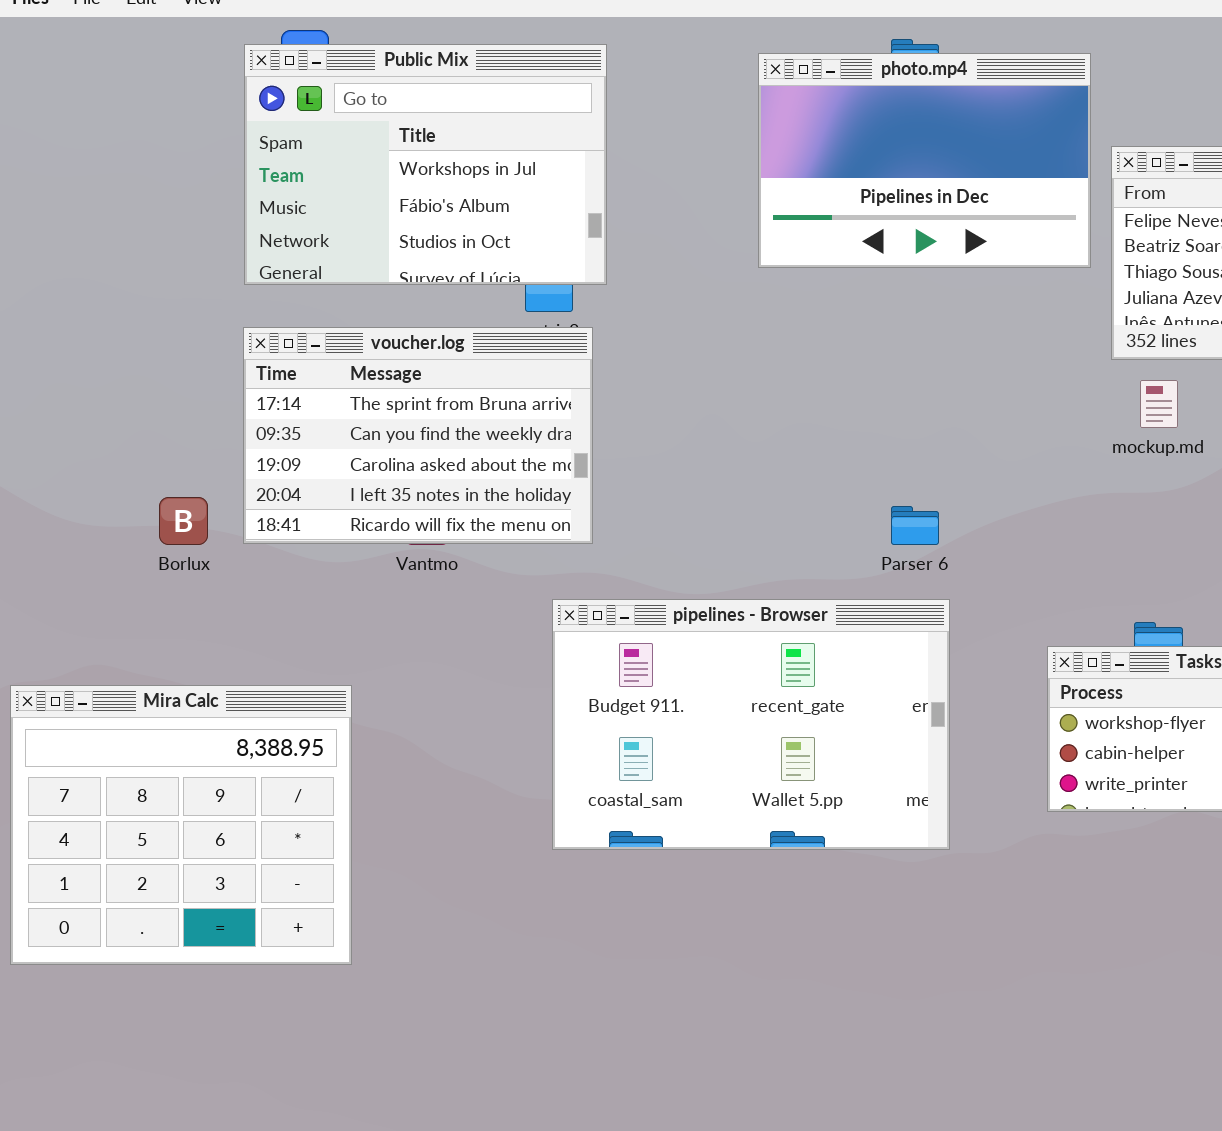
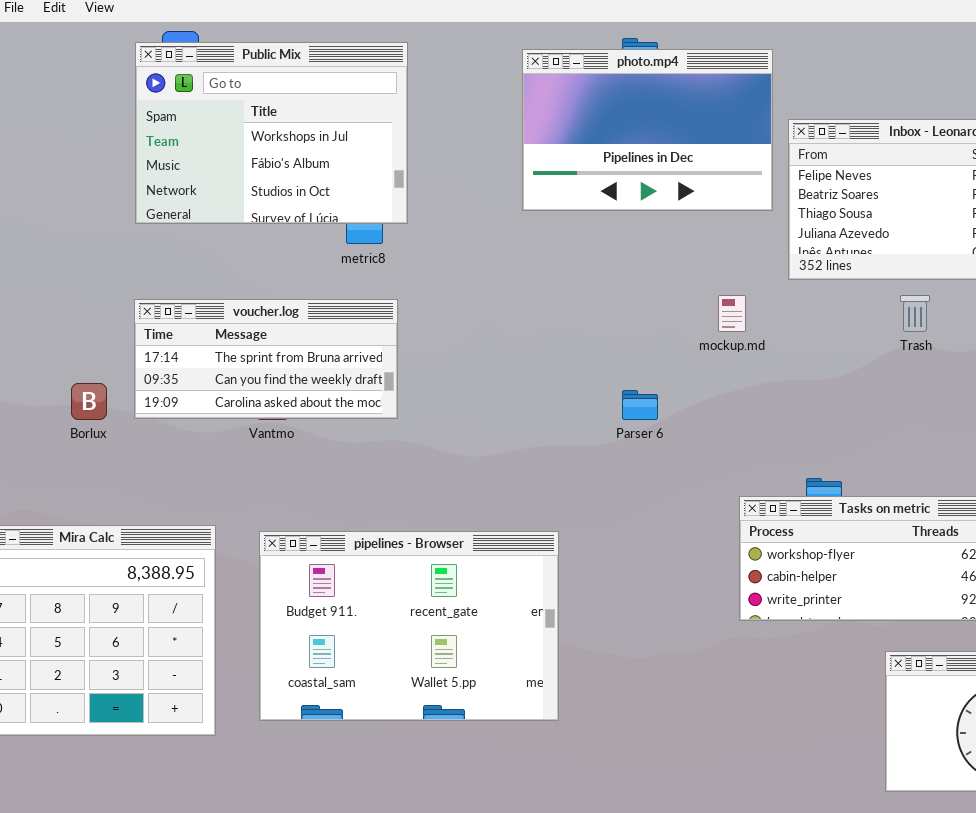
voucher.log: [243,327,593,544] -> [134,299,398,419], resized
mockup.md: [1140,380,1178,428] -> [718,295,746,332], moved
pipelines - Browser: [552,599,950,850] -> [259,531,559,721], moved

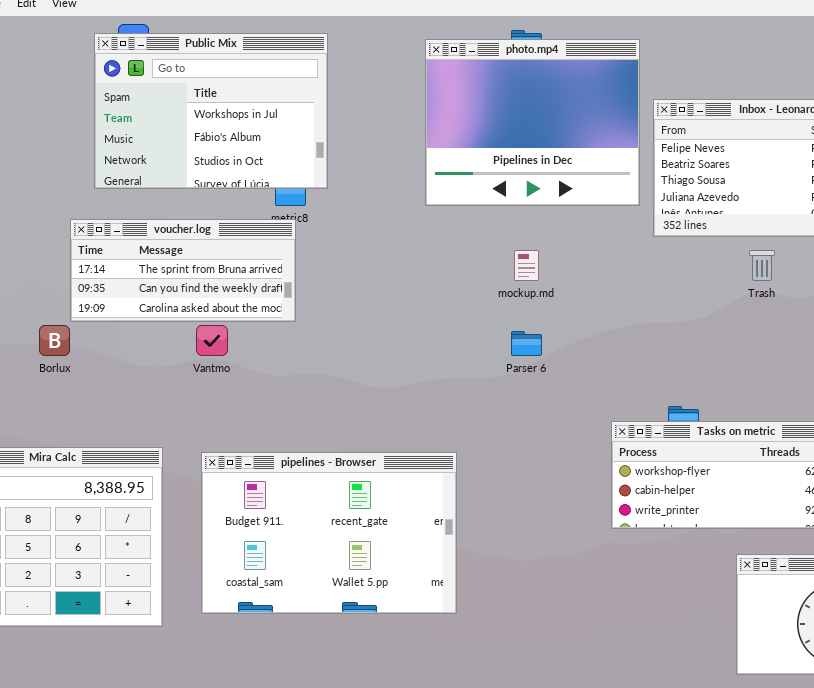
photo.mp4: [522,49,773,211] -> [425,39,640,206], resized
mockup.md: [718,295,746,332] -> [514,250,539,281], moved
voucher.log: [134,299,398,419] -> [70,219,296,322], moved

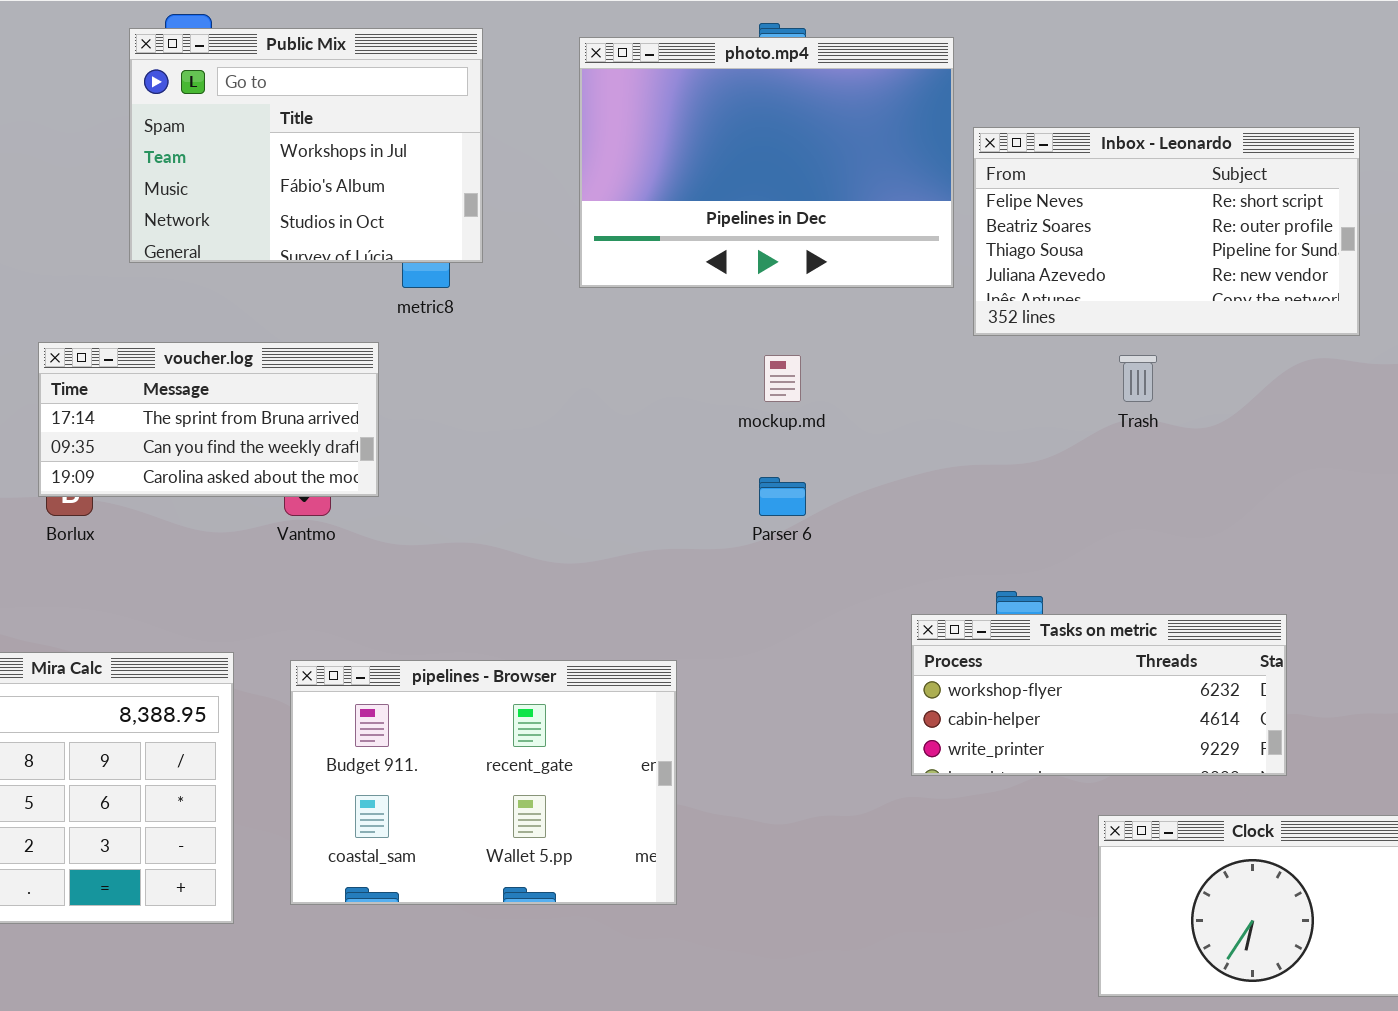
photo.mp4: [425,39,640,206] -> [579,37,954,288], resized
voucher.log: [70,219,296,322] -> [38,342,379,497], moved

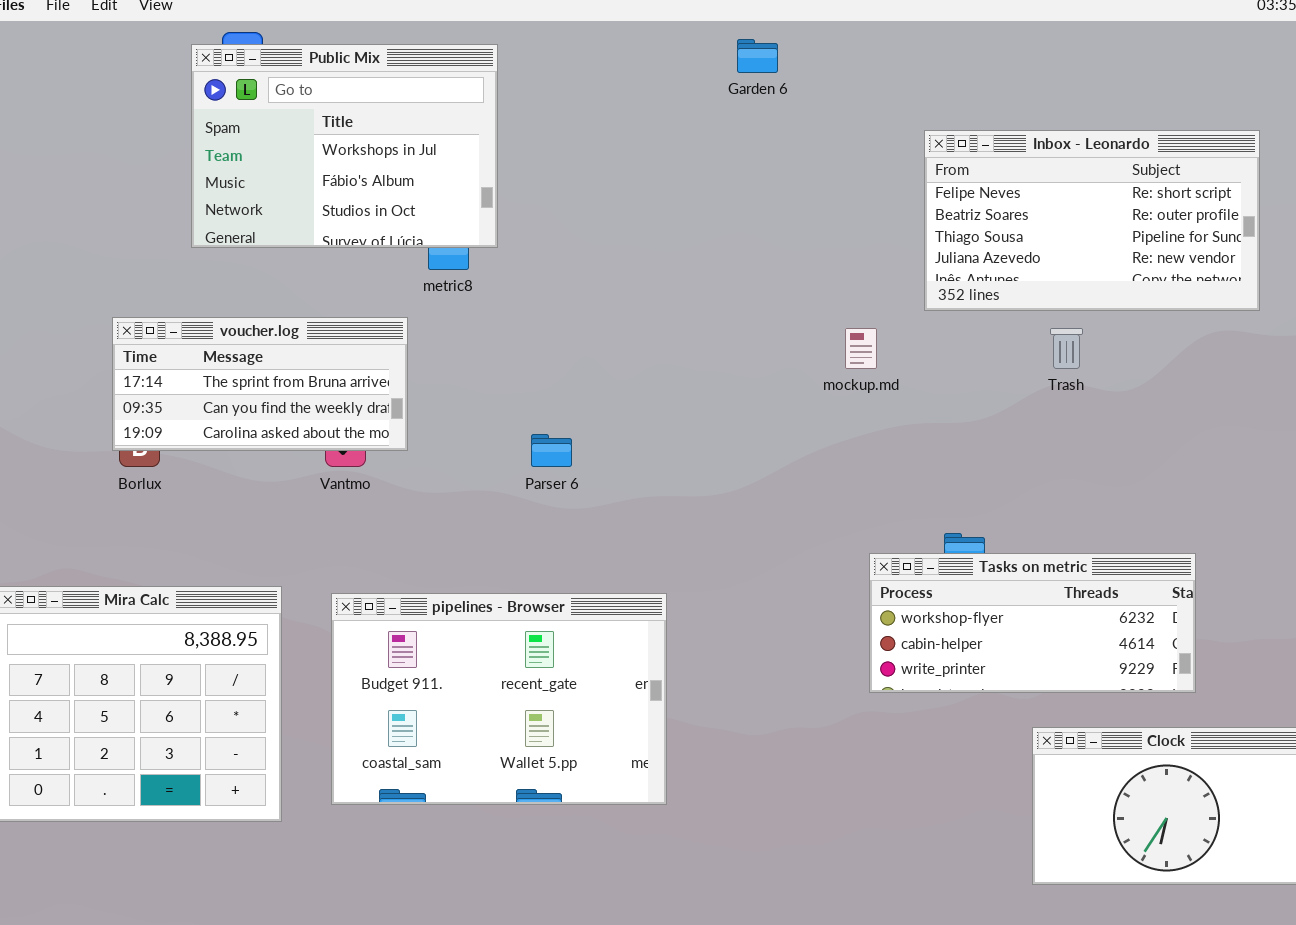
photo.mp4: [579,37,954,288] -> none, closed
mockup.md: [764,355,801,402] -> [845,328,877,369], moved
Parser 6: [759,477,806,516] -> [531,434,572,467], moved

